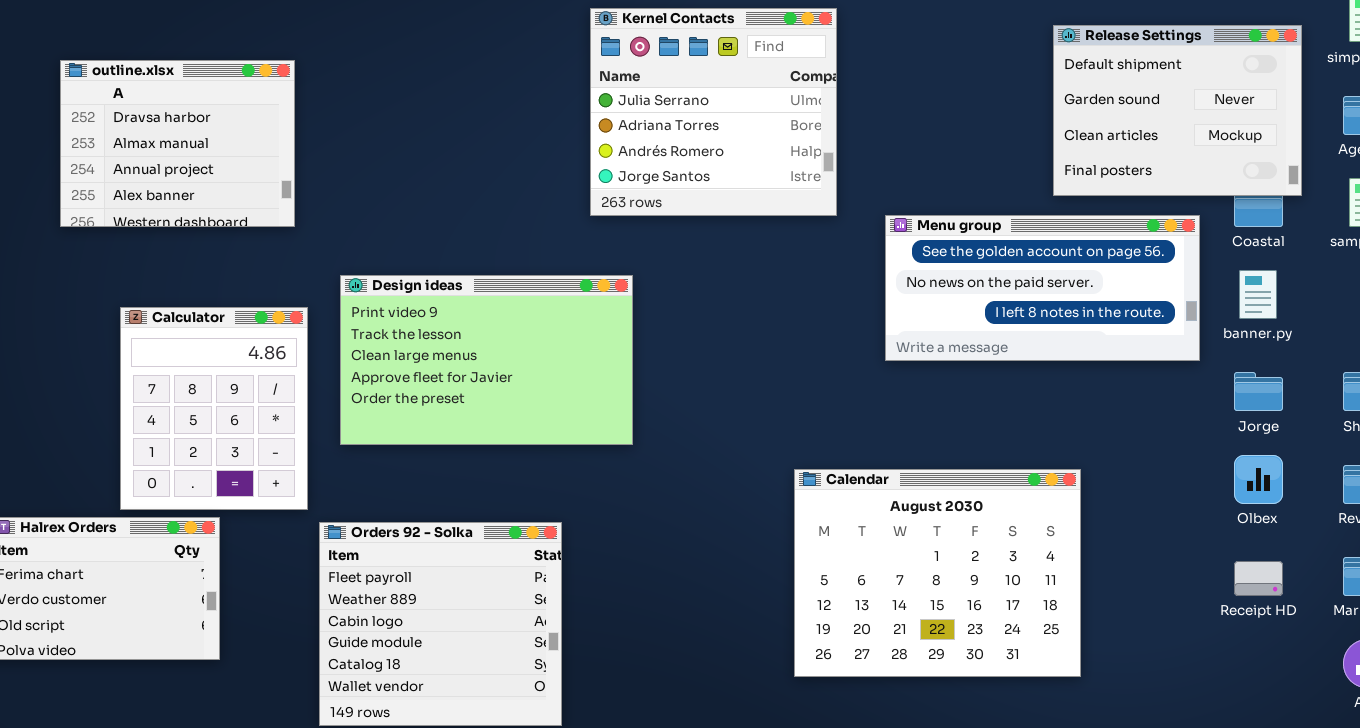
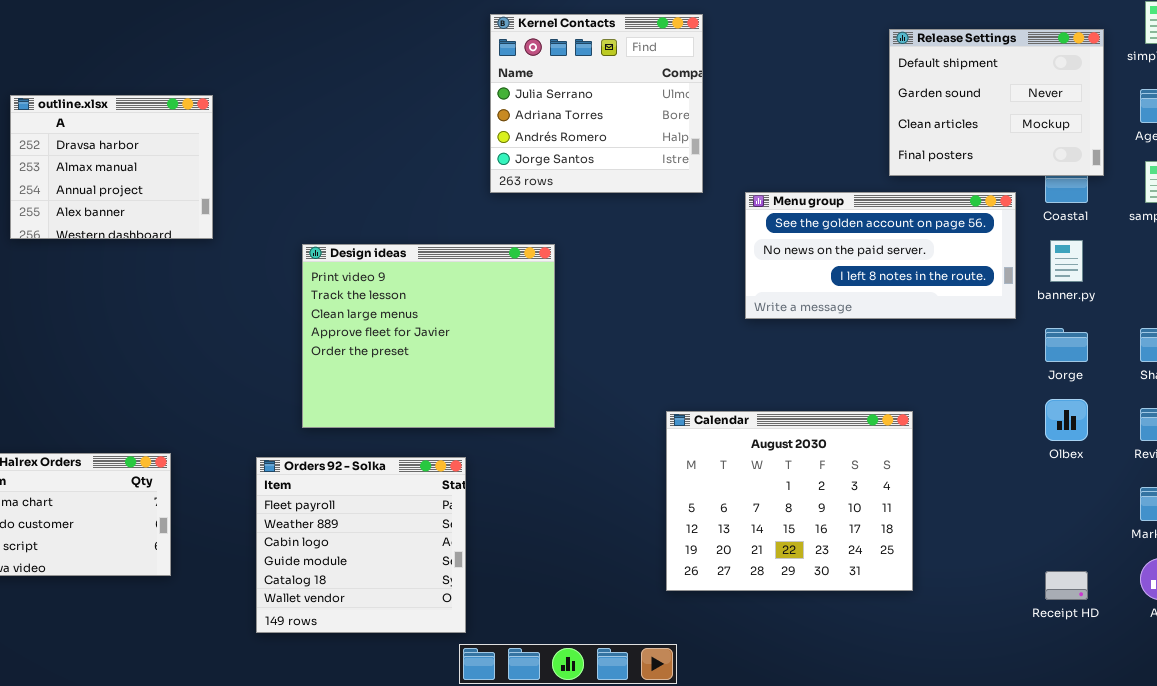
outline.xlsx: [60,60,295,227] -> [10,95,213,239], moved
Design ideas: [340,275,633,445] -> [302,244,555,428], moved, resized
Calculator: [120,307,308,510] -> none, closed
Receipt HD: [1234,561,1283,596] -> [1045,571,1088,600], moved

